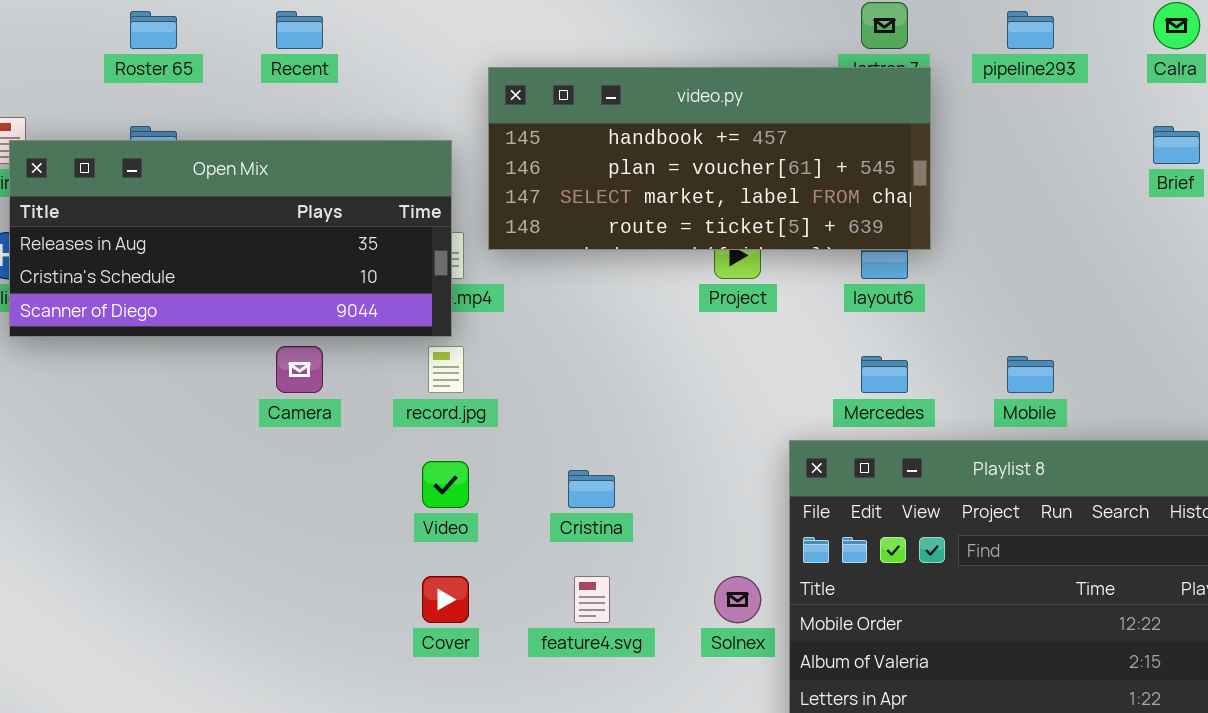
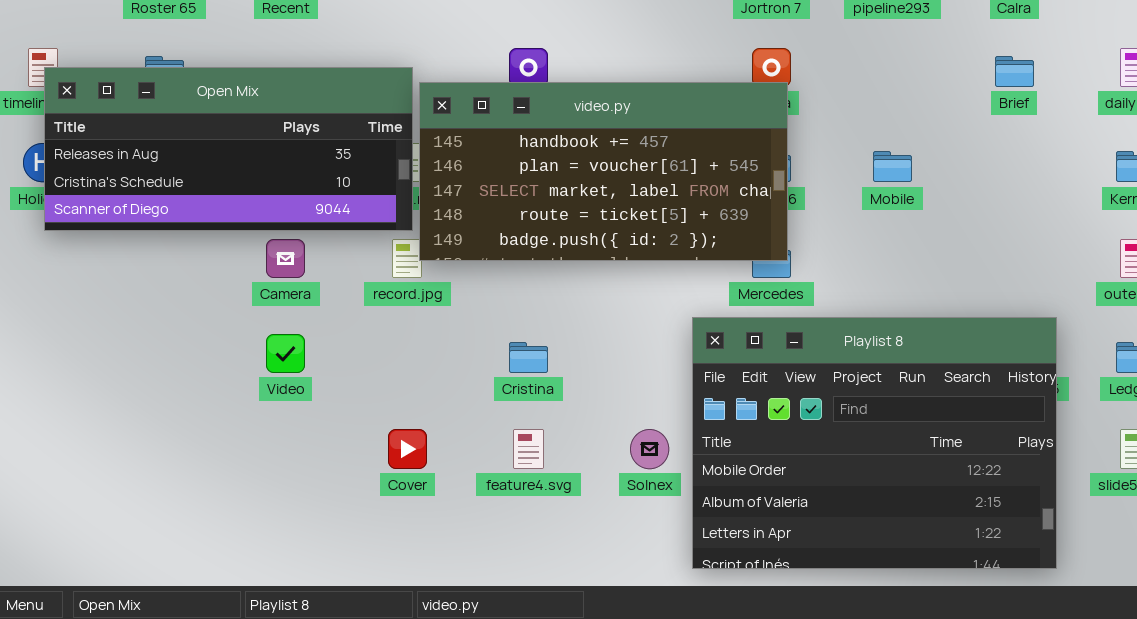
video.py: [488,67,931,250] -> [419,82,788,261], moved, resized
Mobile: [1007,356,1054,393] -> [873,151,912,182], moved
Video: [422,461,469,508] -> [266,334,305,373], moved

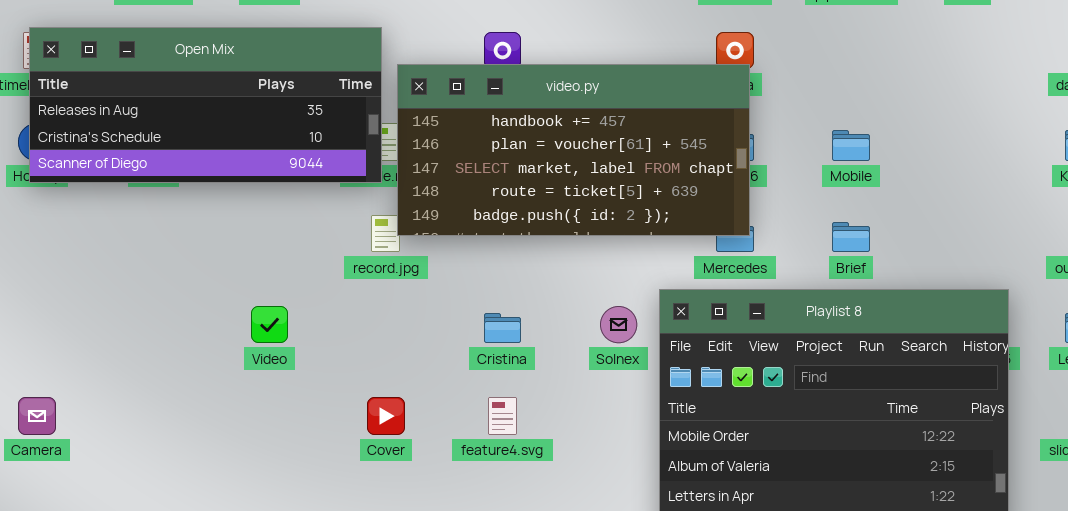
Brief: [995,56,1034,87] -> [832,222,870,252], moved
Open Mix: [44,67,413,231] -> [29,27,382,183], moved
Camera: [266,239,305,278] -> [18,397,56,435], moved
Solnex: [630,429,669,469] -> [600,306,637,343], moved

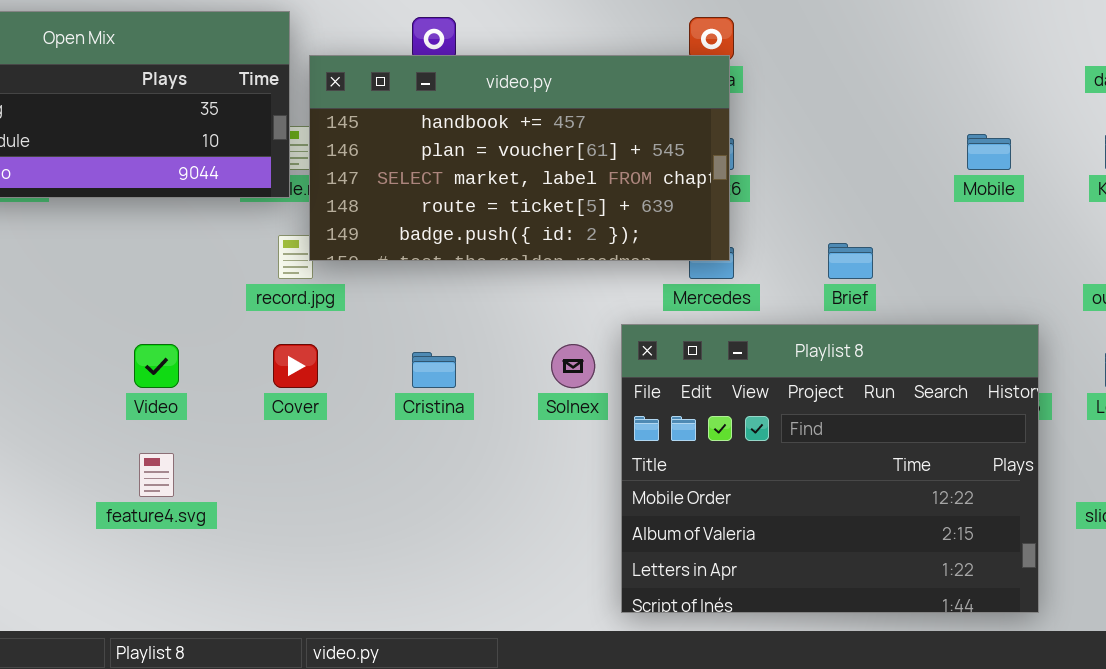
Mobile: [832,130,870,161] -> [967,134,1011,170], moved
Cover: [367,397,405,435] -> [273,344,318,388], moved
feature4.svg: [488,397,517,435] -> [139,453,174,497], moved

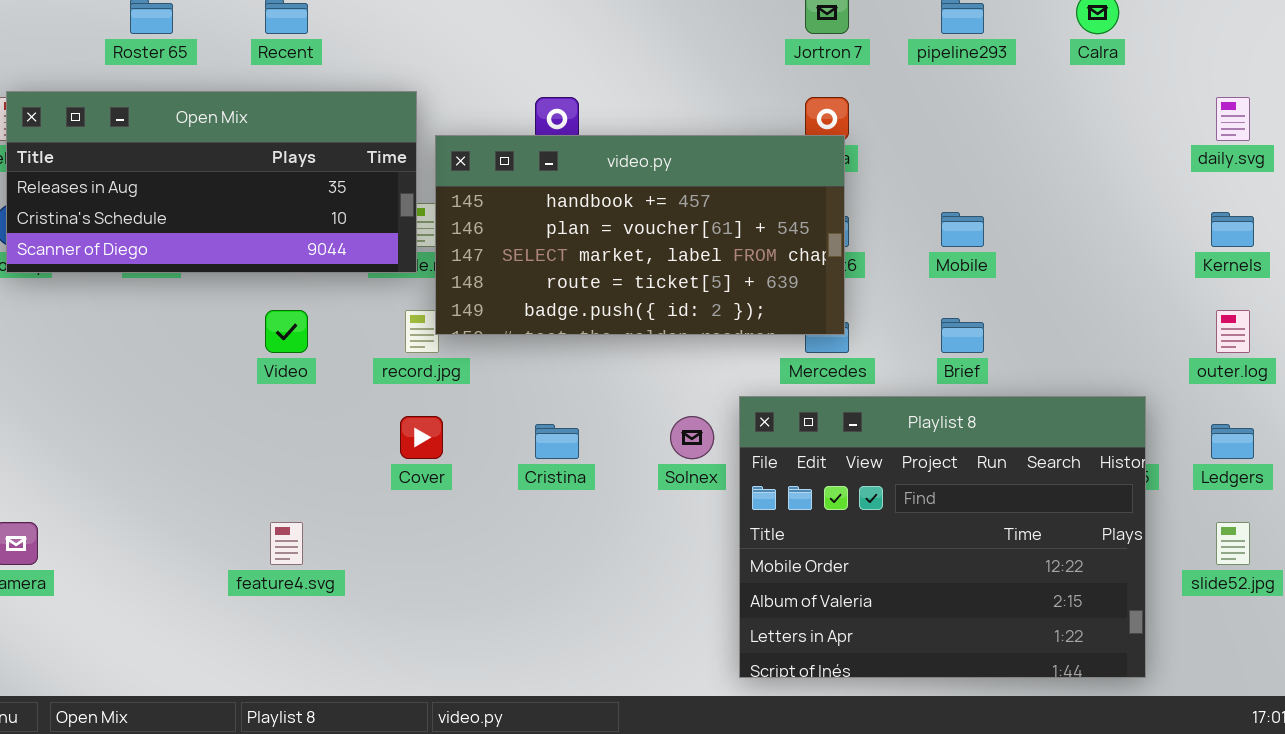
Mobile: [967,134,1011,170] -> [941,212,984,247], moved
Video: [134,344,179,388] -> [265,310,308,353], moved

